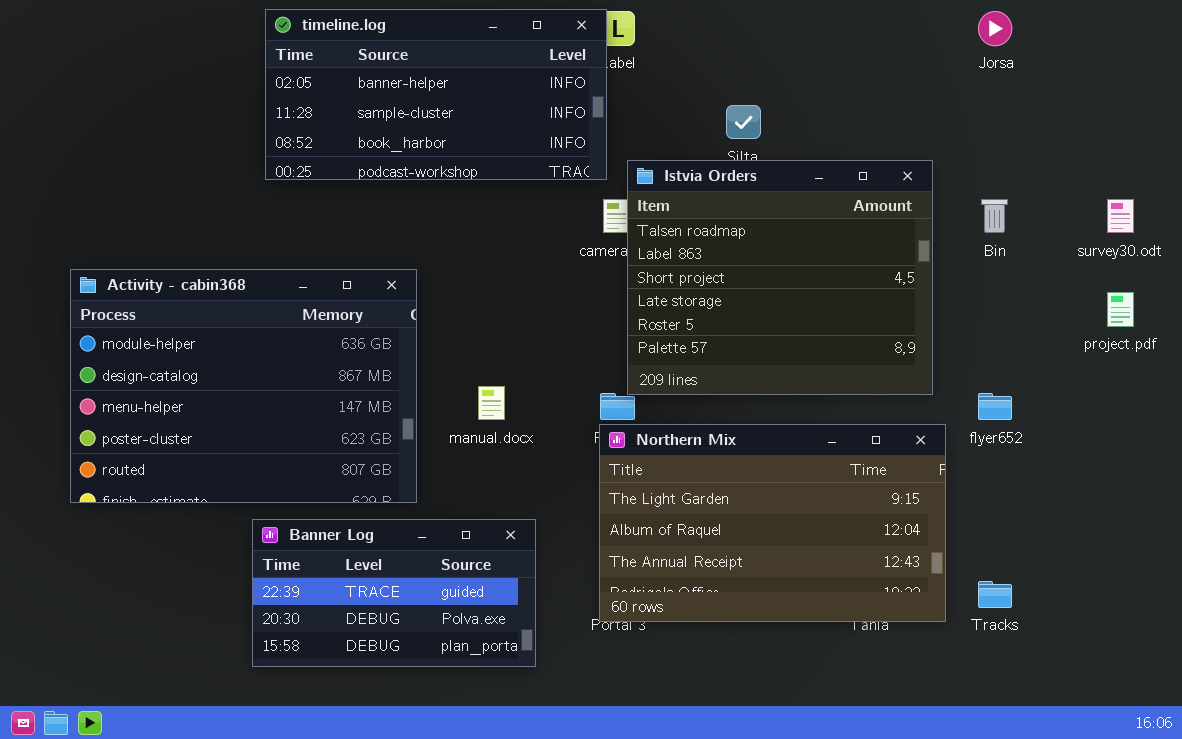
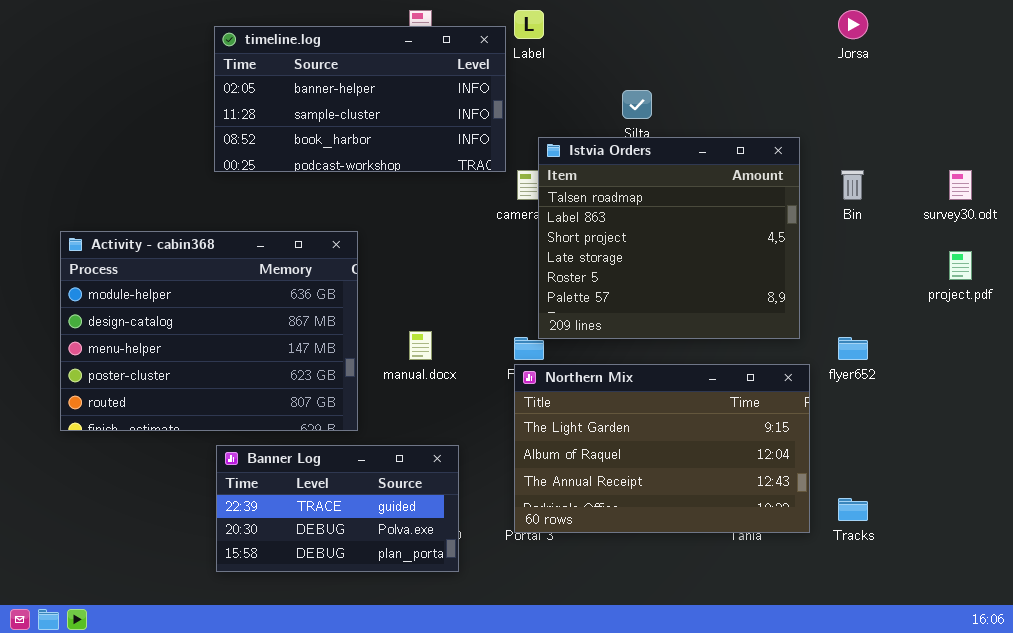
timeline.log: [265,9,607,180] -> [214,26,506,172], moved

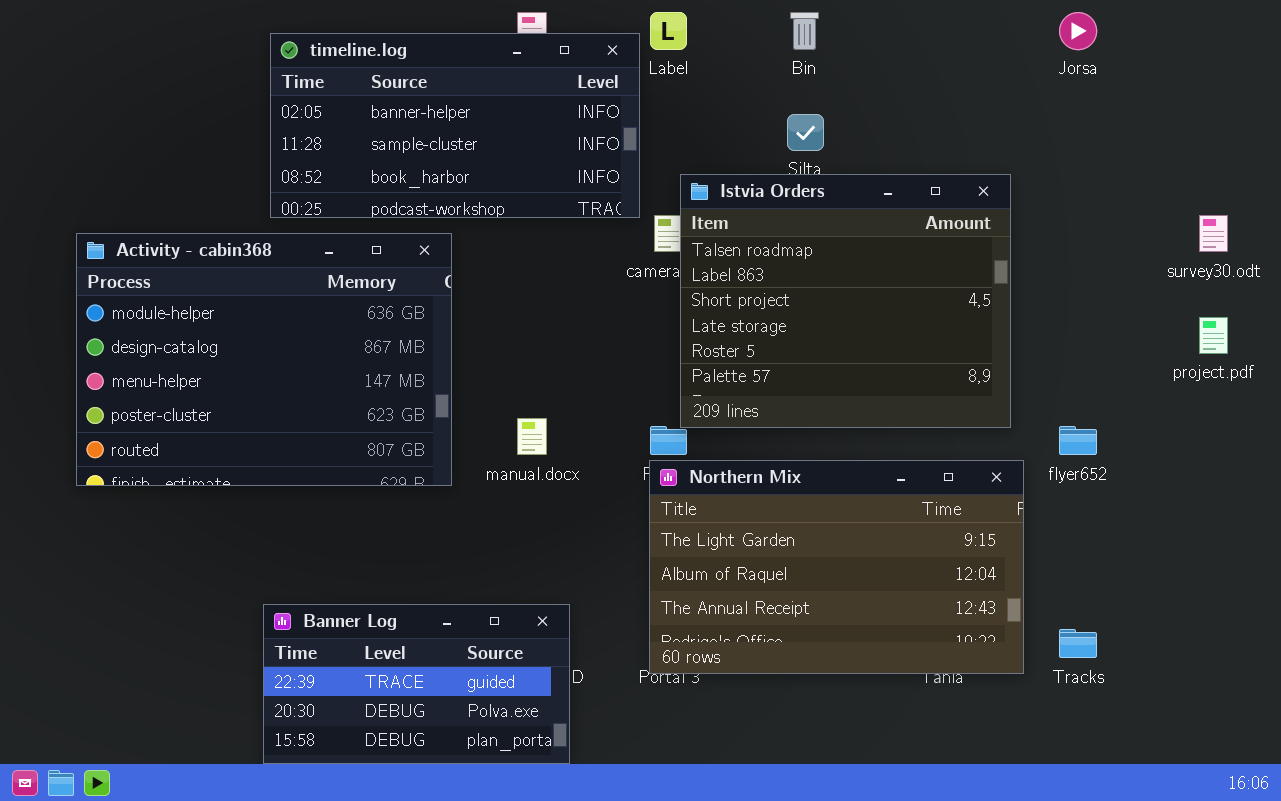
Bin: [841,170,864,200] -> [790,12,819,50], moved
Activity - cabin368: [60,231,358,431] -> [76,233,452,486], moved
Banner Log: [216,445,459,572] -> [263,604,570,764], moved

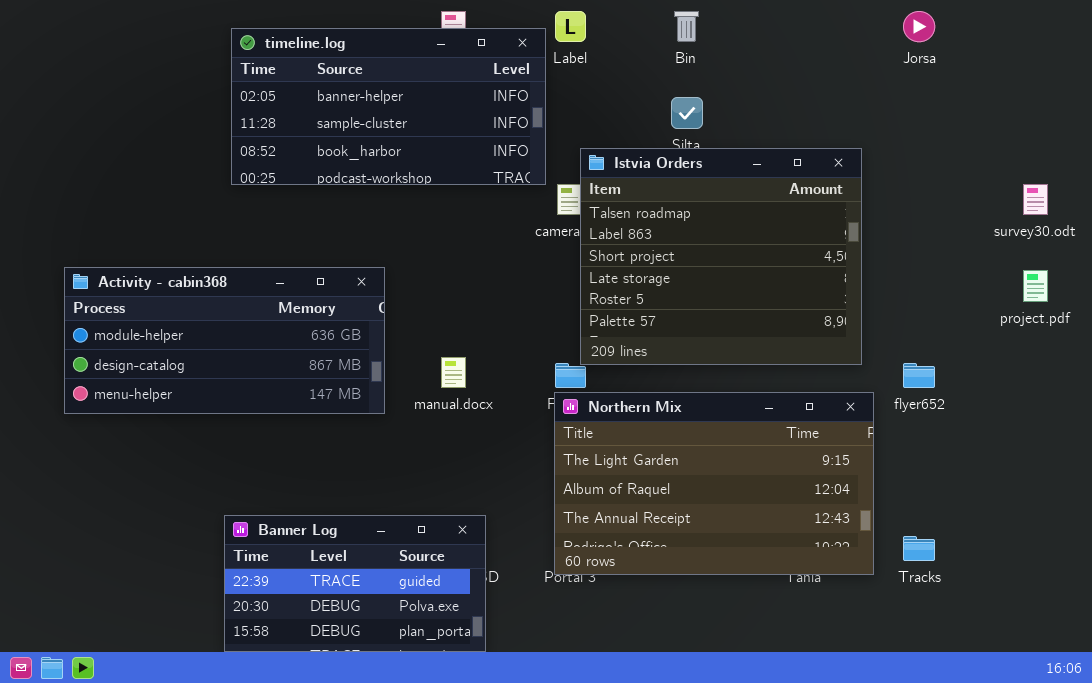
Activity - cabin368: [76,233,452,486] -> [64,267,385,414], resized

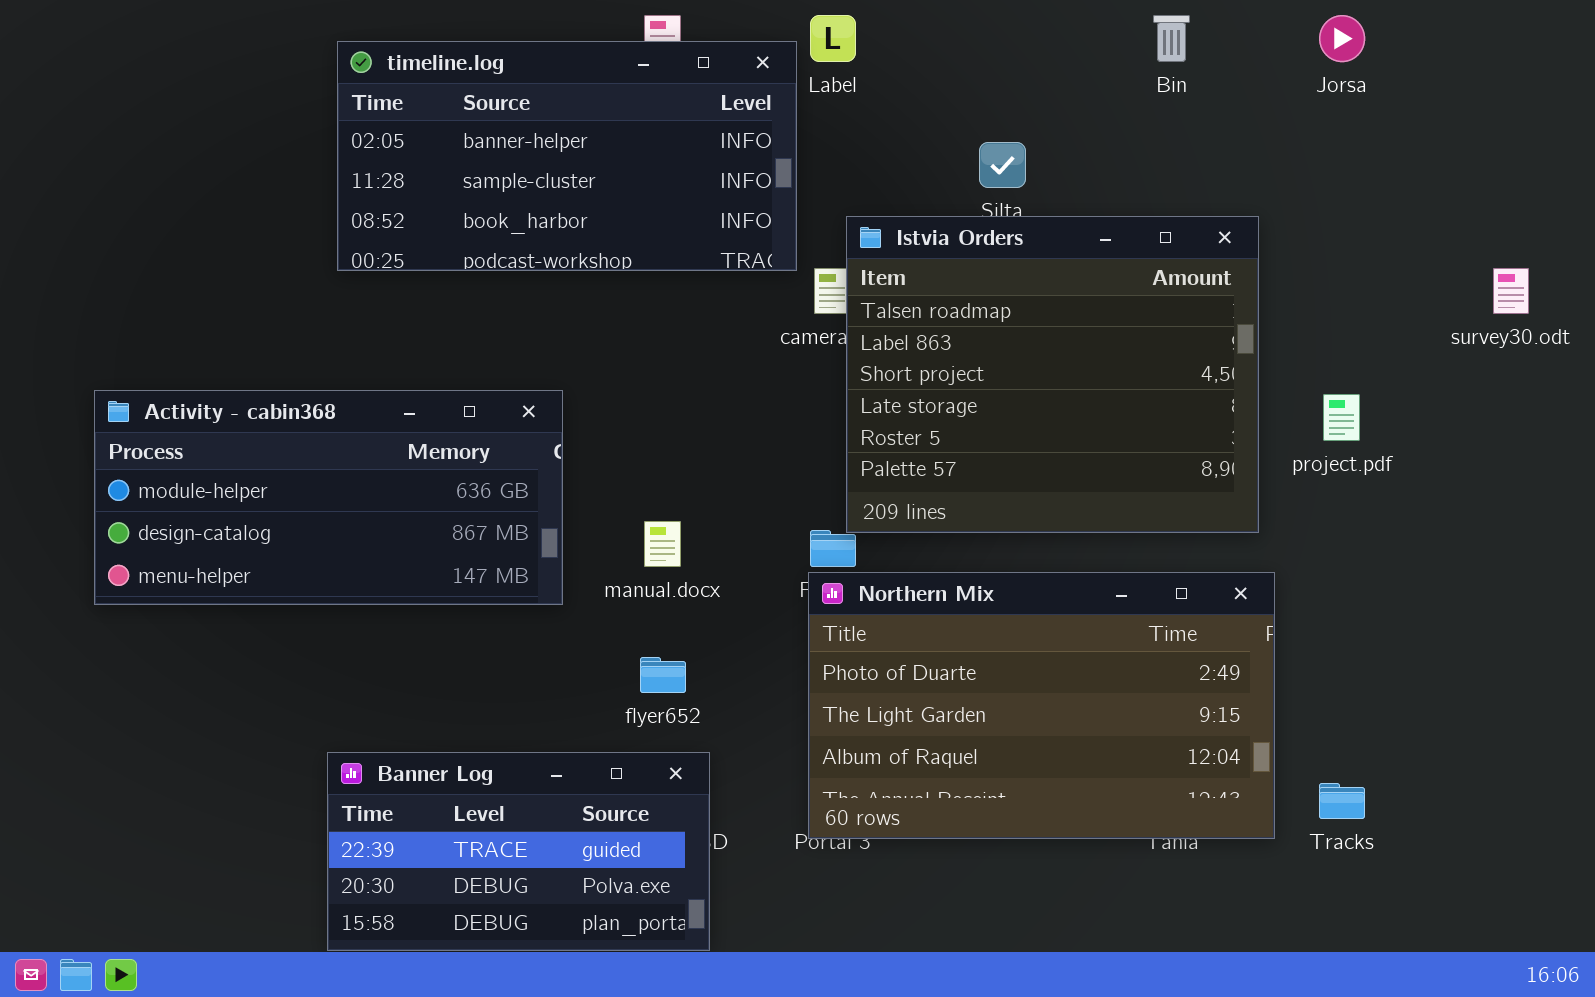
Bin: [674,11,699,42] -> [1153,15,1190,62], moved
project.pdf: [1023,270,1048,302] -> [1323,394,1360,441], moved
flyer652: [903,363,935,388] -> [640,657,686,693], moved
Northern Mix: [554,392,874,575] -> [808,572,1275,839], scrolled up 1 row

